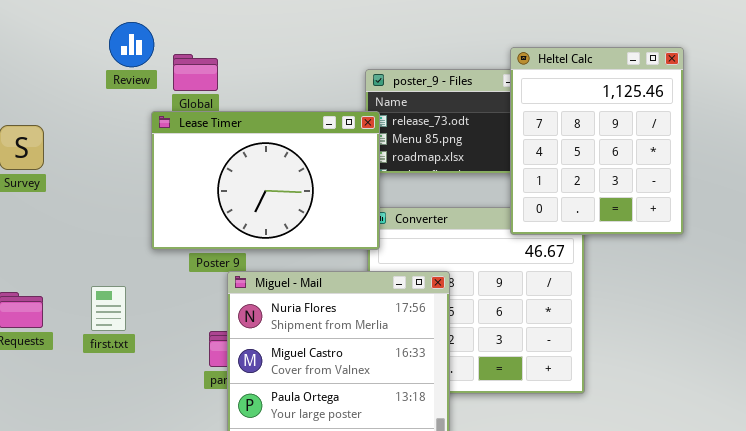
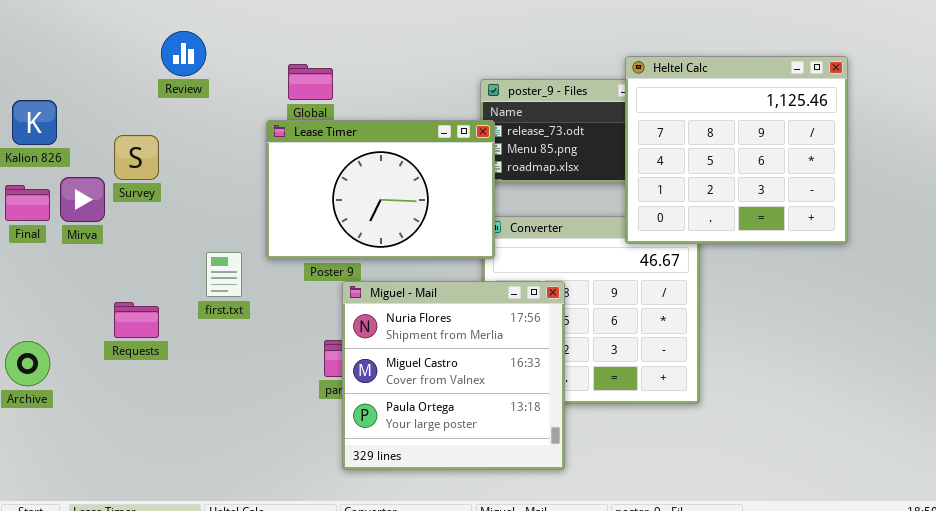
Review: [109,22,154,67] -> [161,31,206,76], moved
Heltel Calc: [510,47,684,235] -> [625,56,848,244], resized
first.txt: [91,286,126,331] -> [206,252,242,297], moved

